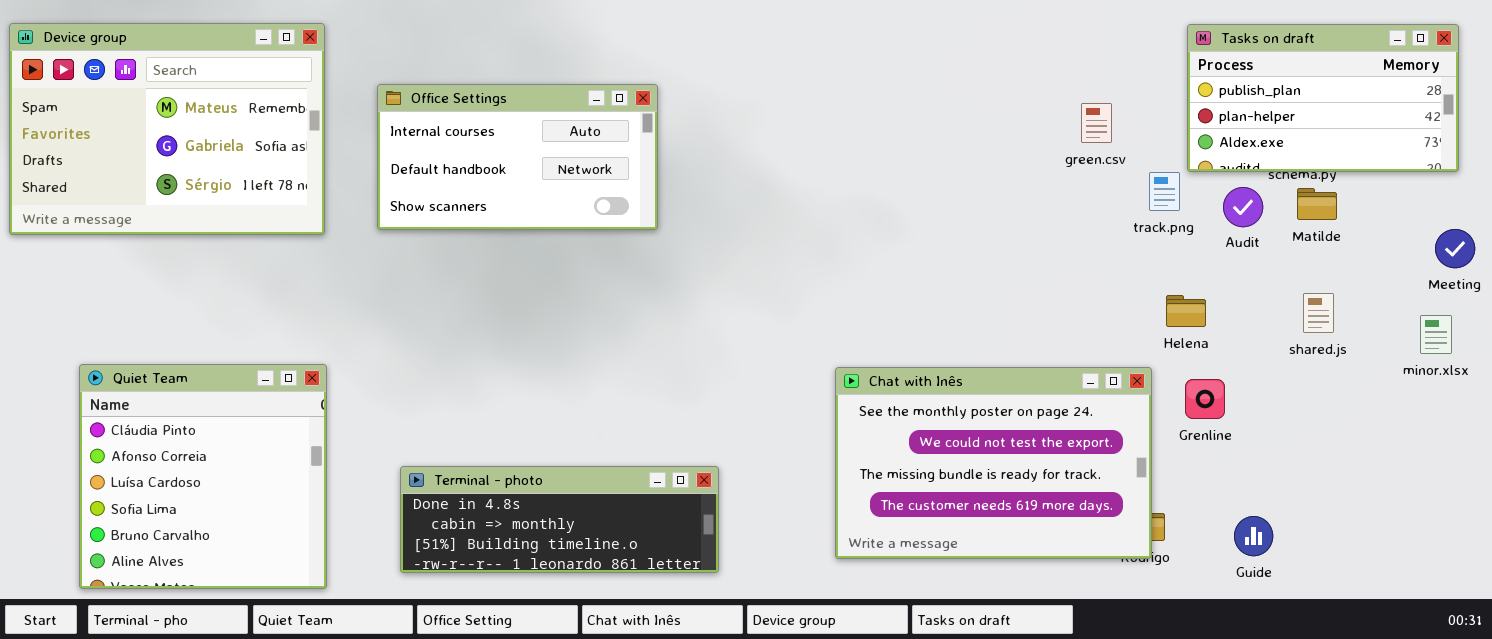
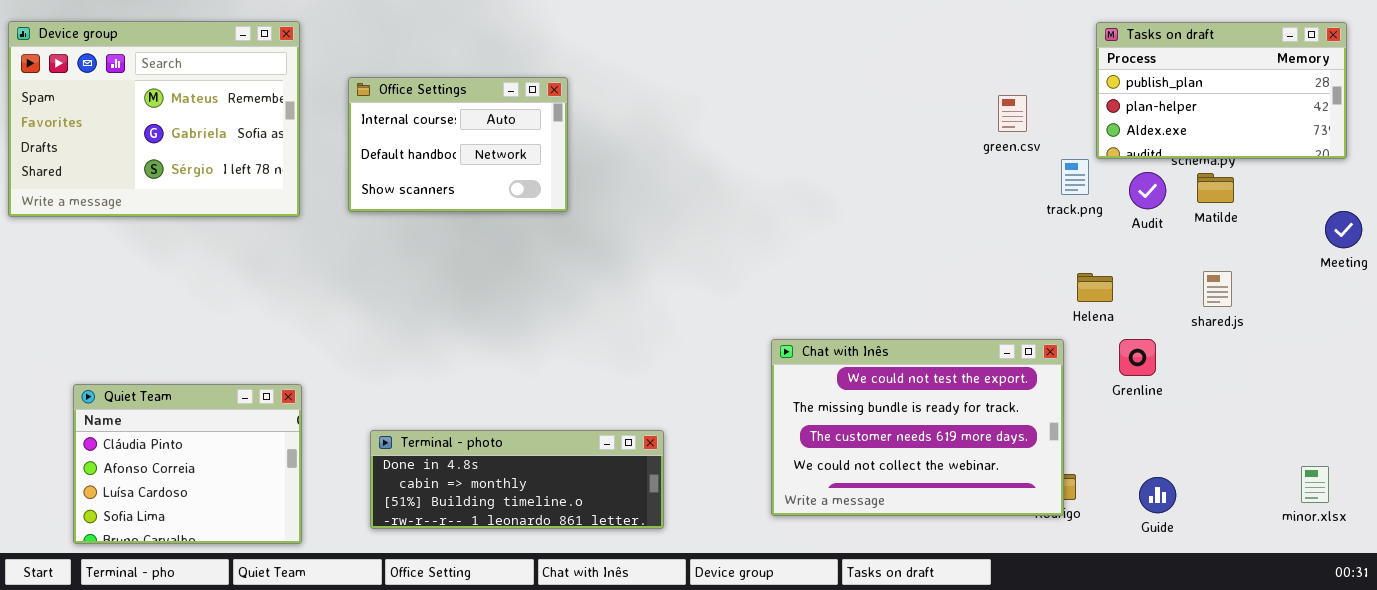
Office Settings: [377,84,658,230] -> [348,77,568,212], resized
minor.xlsx: [1420,315,1452,354] -> [1301,466,1329,503], moved
Quiet Team: [79,364,327,589] -> [73,384,302,544], resized
Chat with Inês: [835,367,1152,559] -> [771,339,1064,516], scrolled down 1 row
Grenline: [1185,379,1225,419] -> [1119,339,1156,376], moved

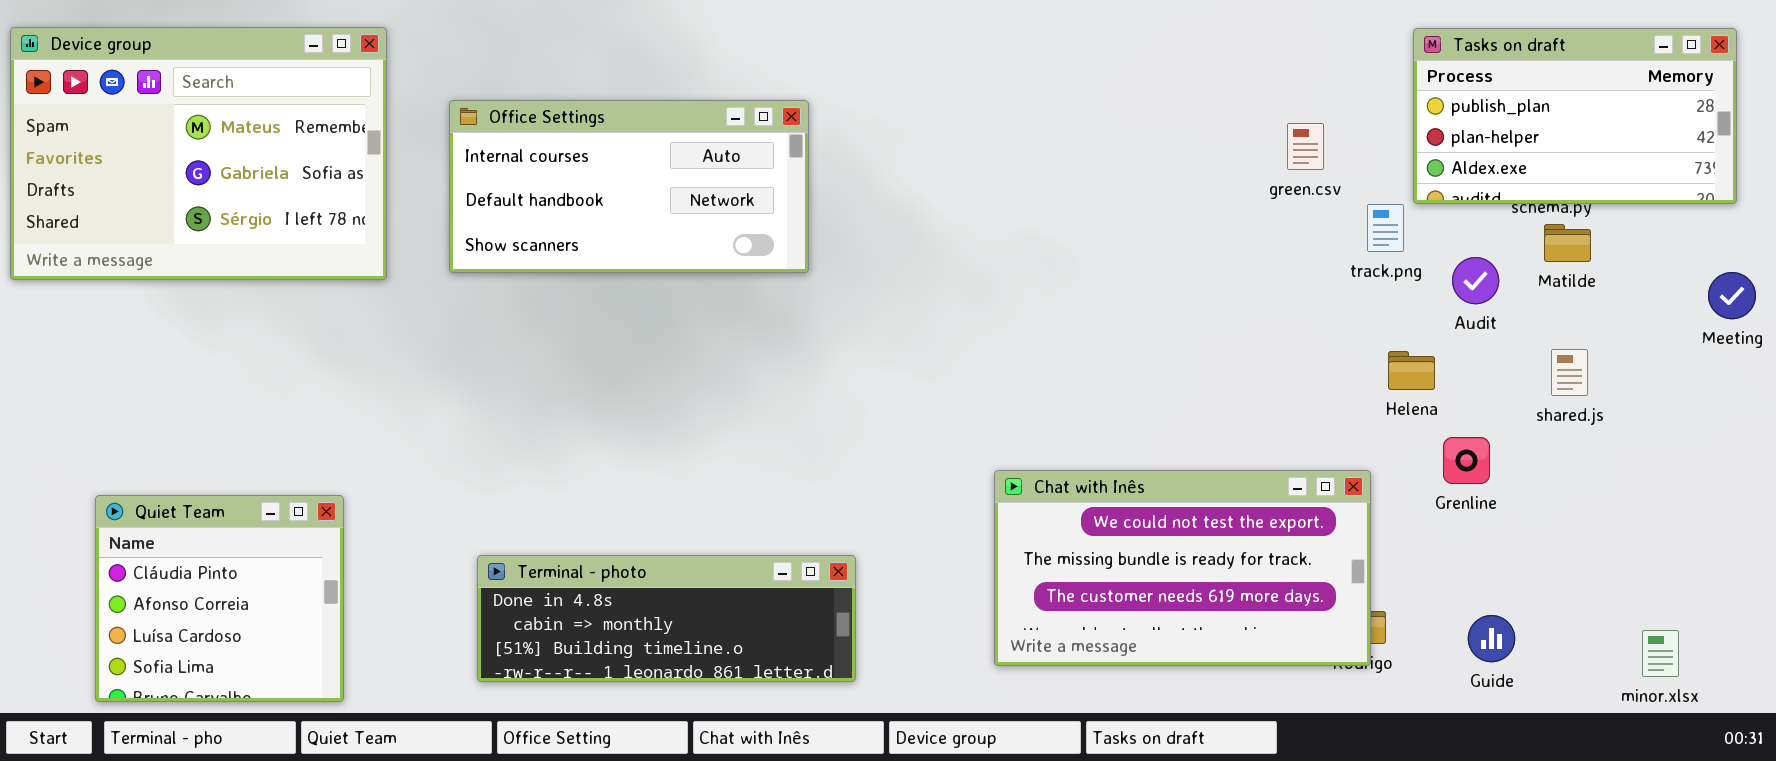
Office Settings: [348,77,568,212] -> [449,100,809,273], resized
Audit: [1129,172,1166,209] -> [1452,257,1499,304], moved
Chat with Inês: [771,339,1064,516] -> [994,470,1371,666], resized
Quiet Team: [73,384,302,544] -> [95,495,344,702], resized
minor.xlsx: [1301,466,1329,503] -> [1642,630,1679,677], moved

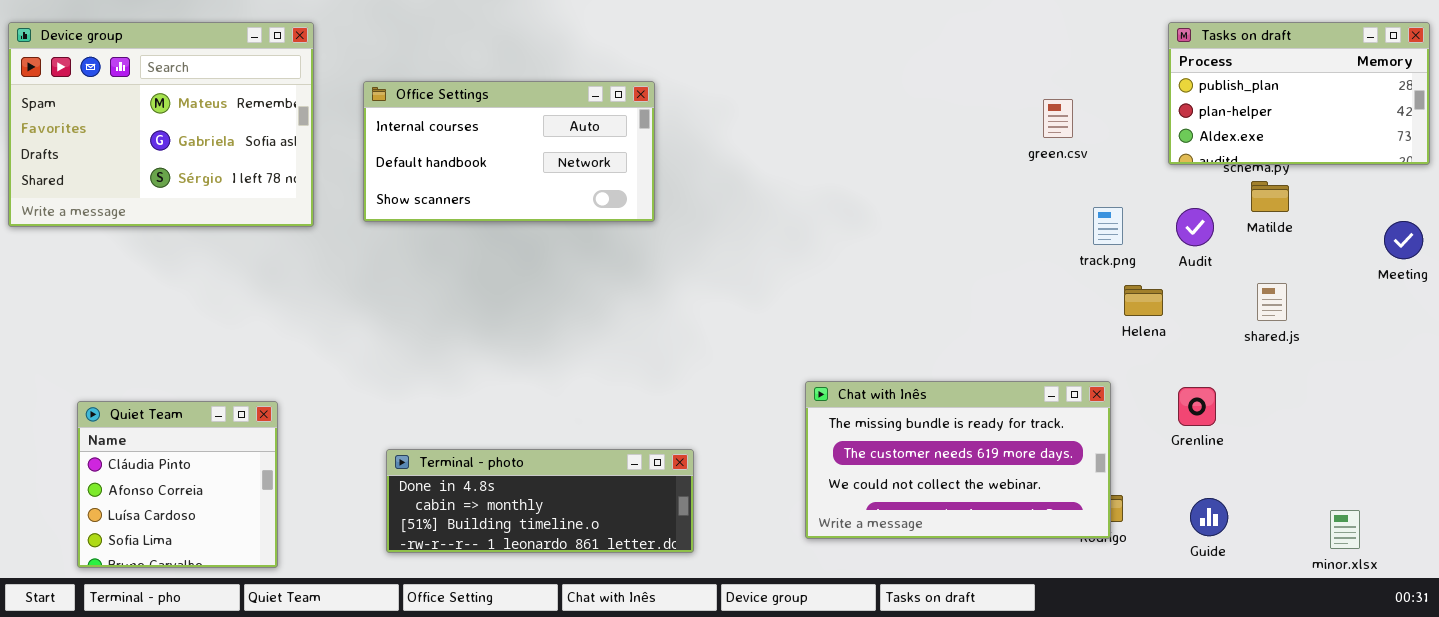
Tasks on draft: [1413,28,1737,204] -> [1168,22,1430,165], moved
track.png: [1367,204,1404,252] -> [1093,207,1123,245], moved
Grenline: [1443,437,1490,484] -> [1178,387,1216,426], moved
Chat with Inês: [994,470,1371,666] -> [805,381,1111,539], scrolled down 1 row

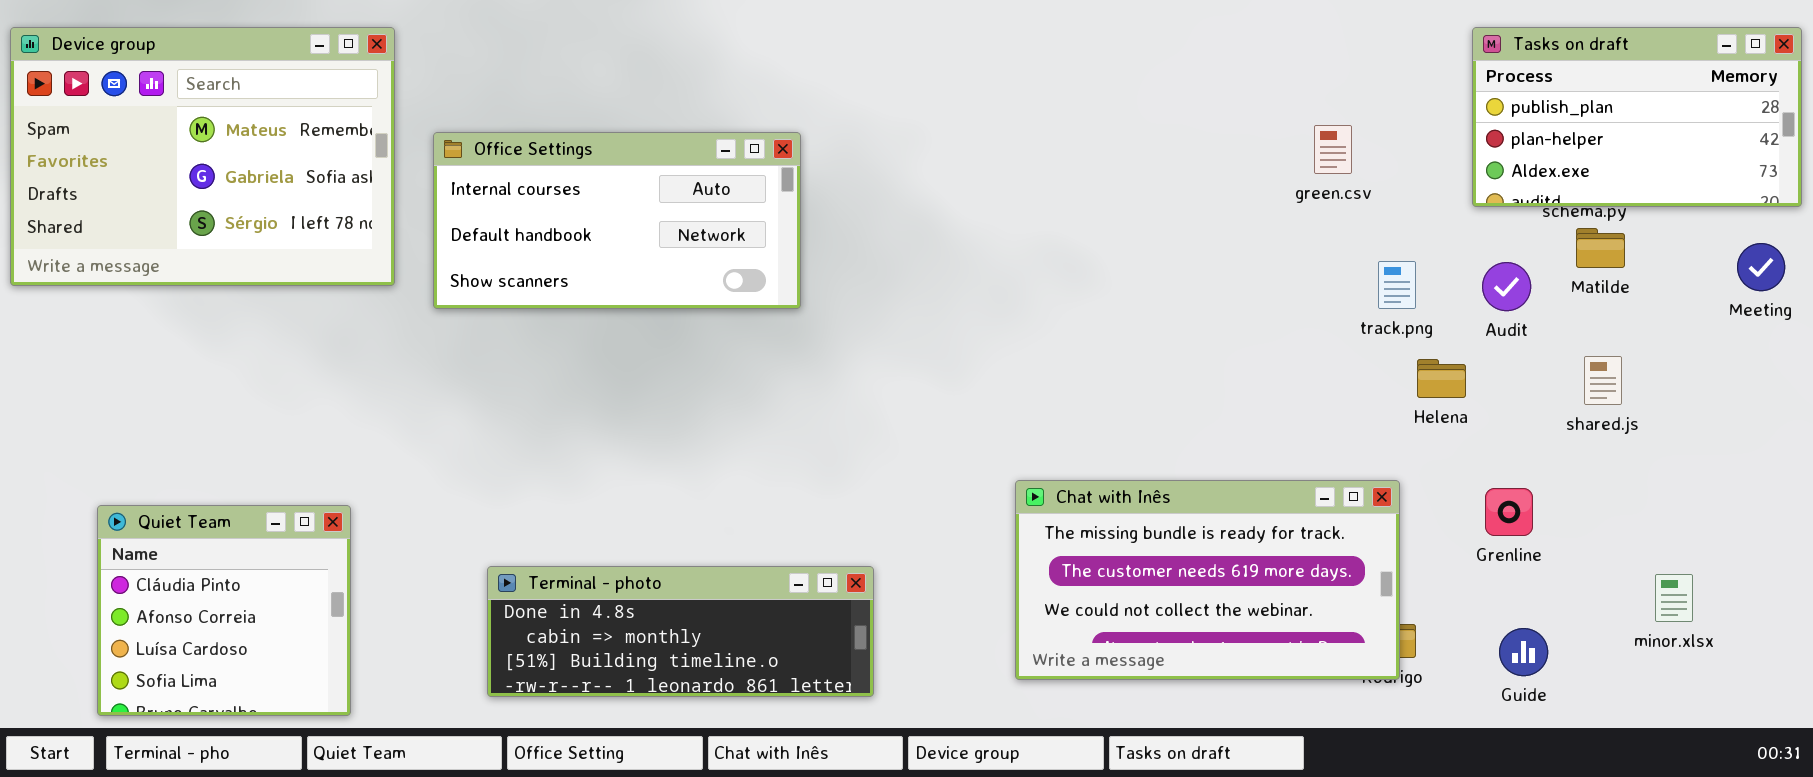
Office Settings: [363,81,655,222] -> [433,132,801,309], moved
Meeting: [1384,221,1423,259] -> [1737,243,1785,291], moved
minor.xlsx: [1330,510,1360,549] -> [1655,574,1693,622], moved

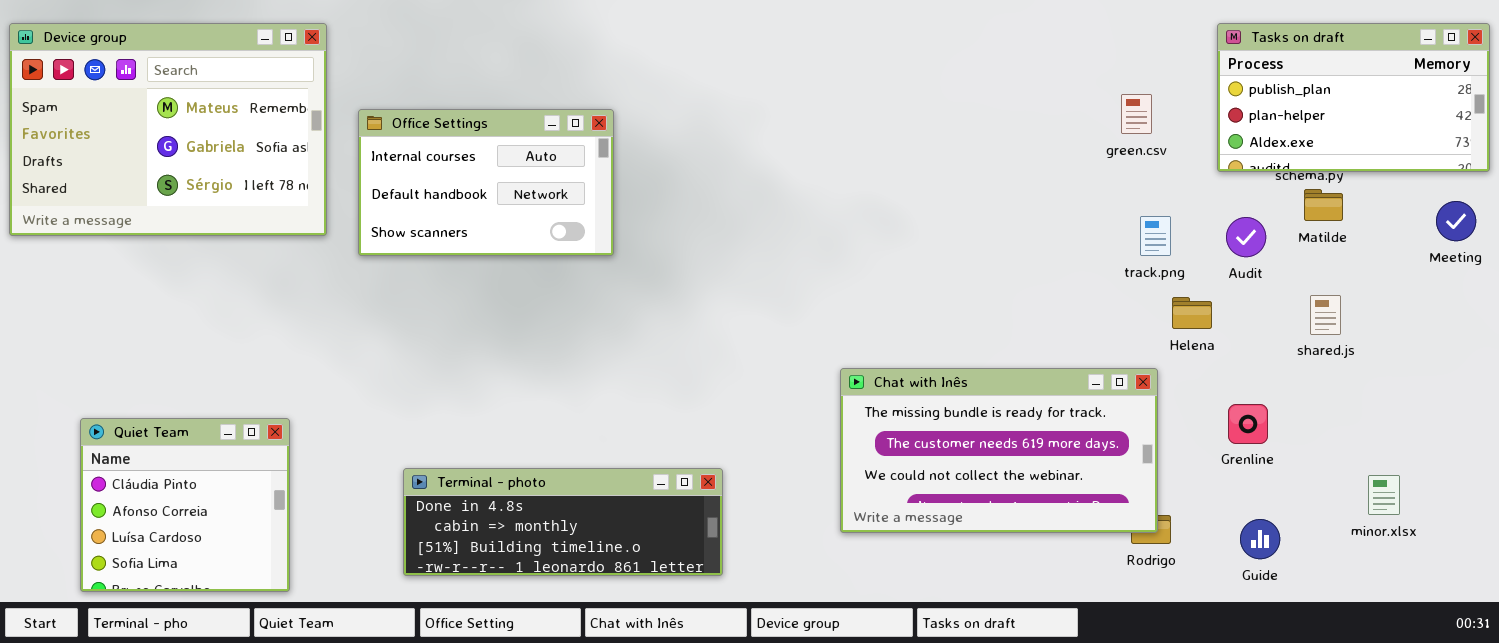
green.csv: [1314,125,1352,174] -> [1121,94,1152,134], moved
Office Settings: [433,132,801,309] -> [358,109,614,256], resized
Chat with Inês: [1015,480,1400,680] -> [840,368,1158,533], moved

